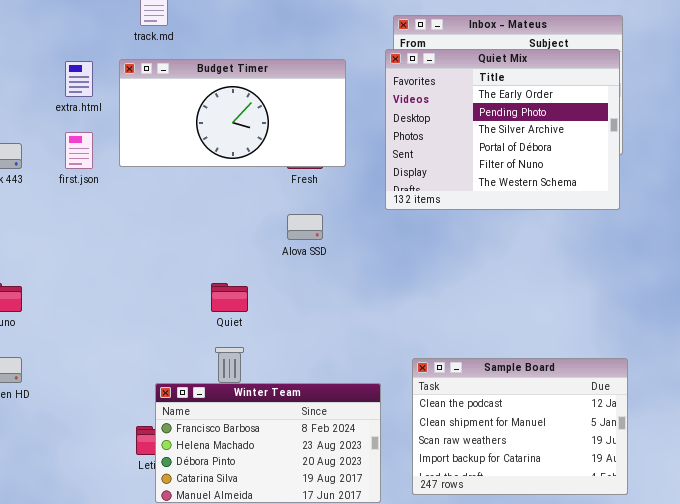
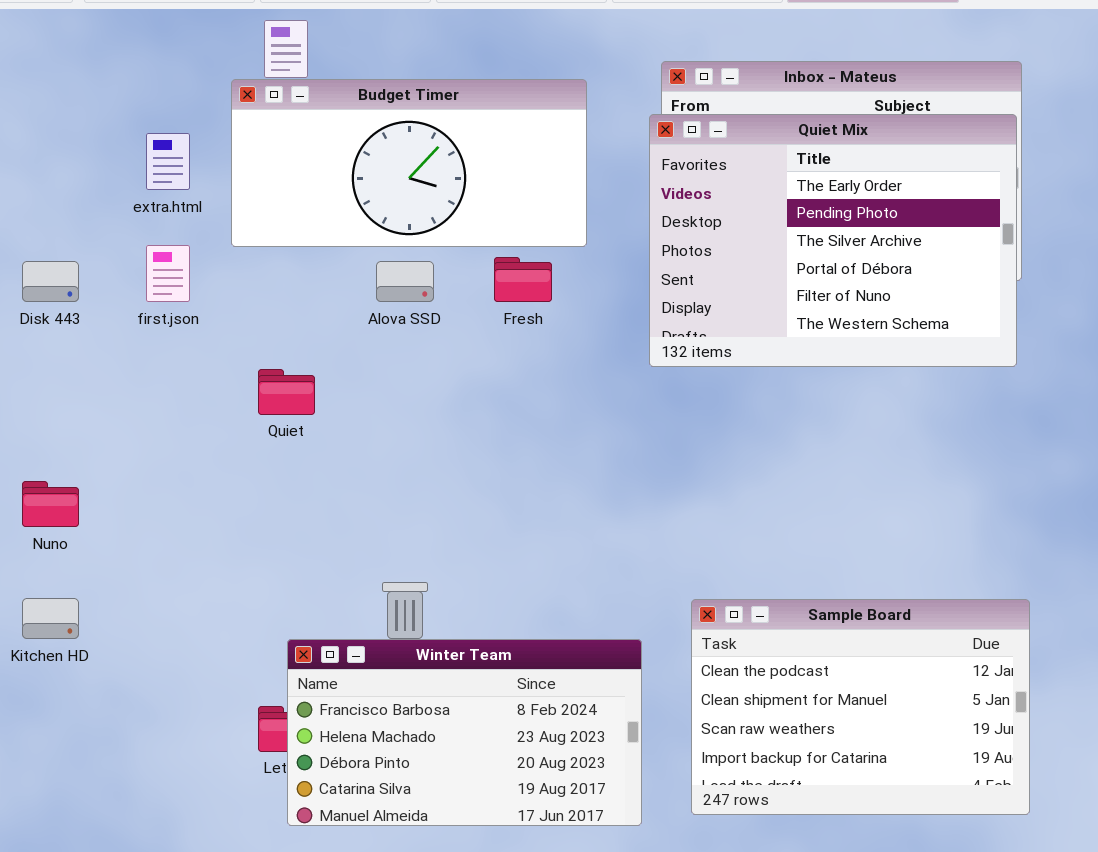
Budget Timer: [119,59,346,167] -> [231,79,587,247], moved
Alova SSD: [287,214,323,240] -> [376,261,434,302], moved
Quiet: [211,283,248,312] -> [258,369,315,415], moved

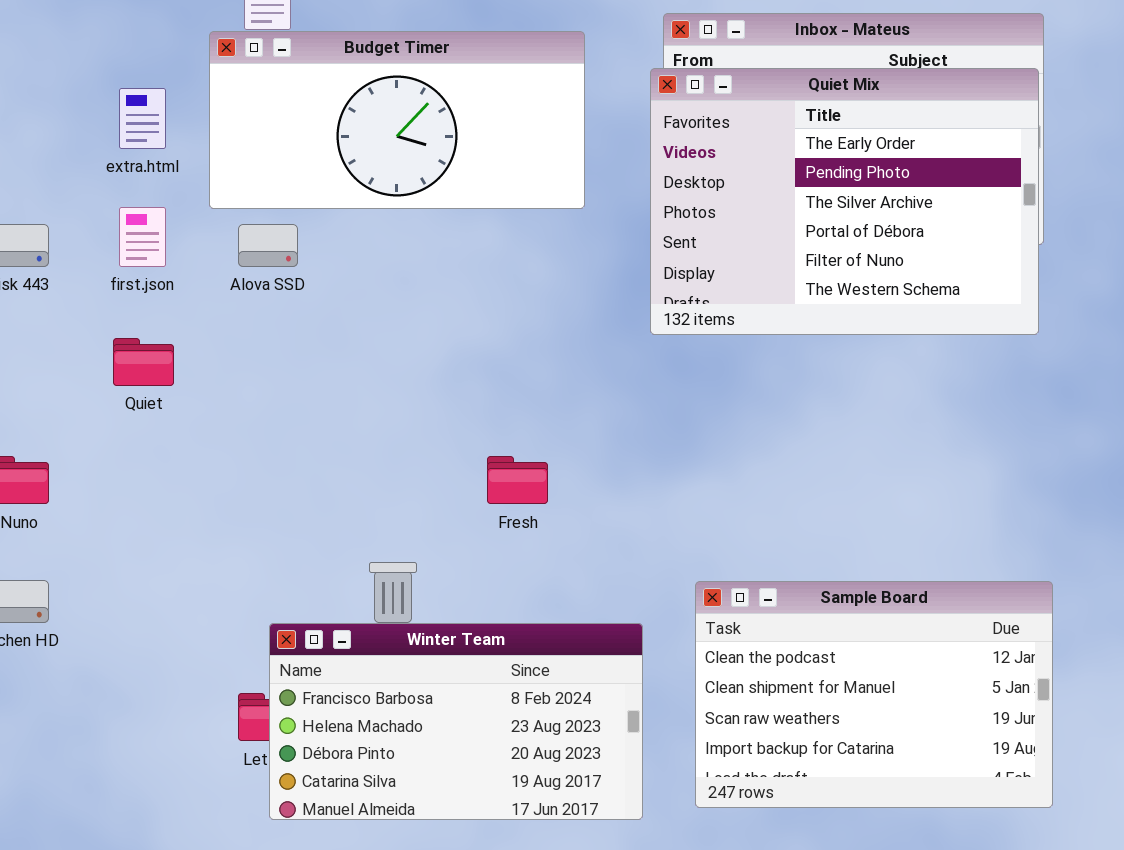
Fresh: [494,257,552,302] -> [487,456,548,504], moved
Alova SSD: [376,261,434,302] -> [238,224,298,267], moved
Quiet: [258,369,315,415] -> [113,338,174,386], moved

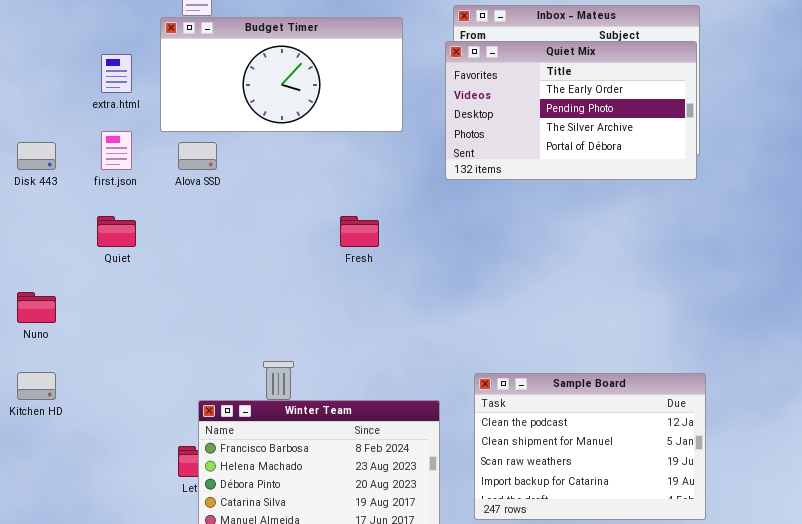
Quiet Mix: [650,68,1039,335] -> [445,41,697,180], resized
Fresh: [487,456,548,504] -> [340,216,379,247], moved

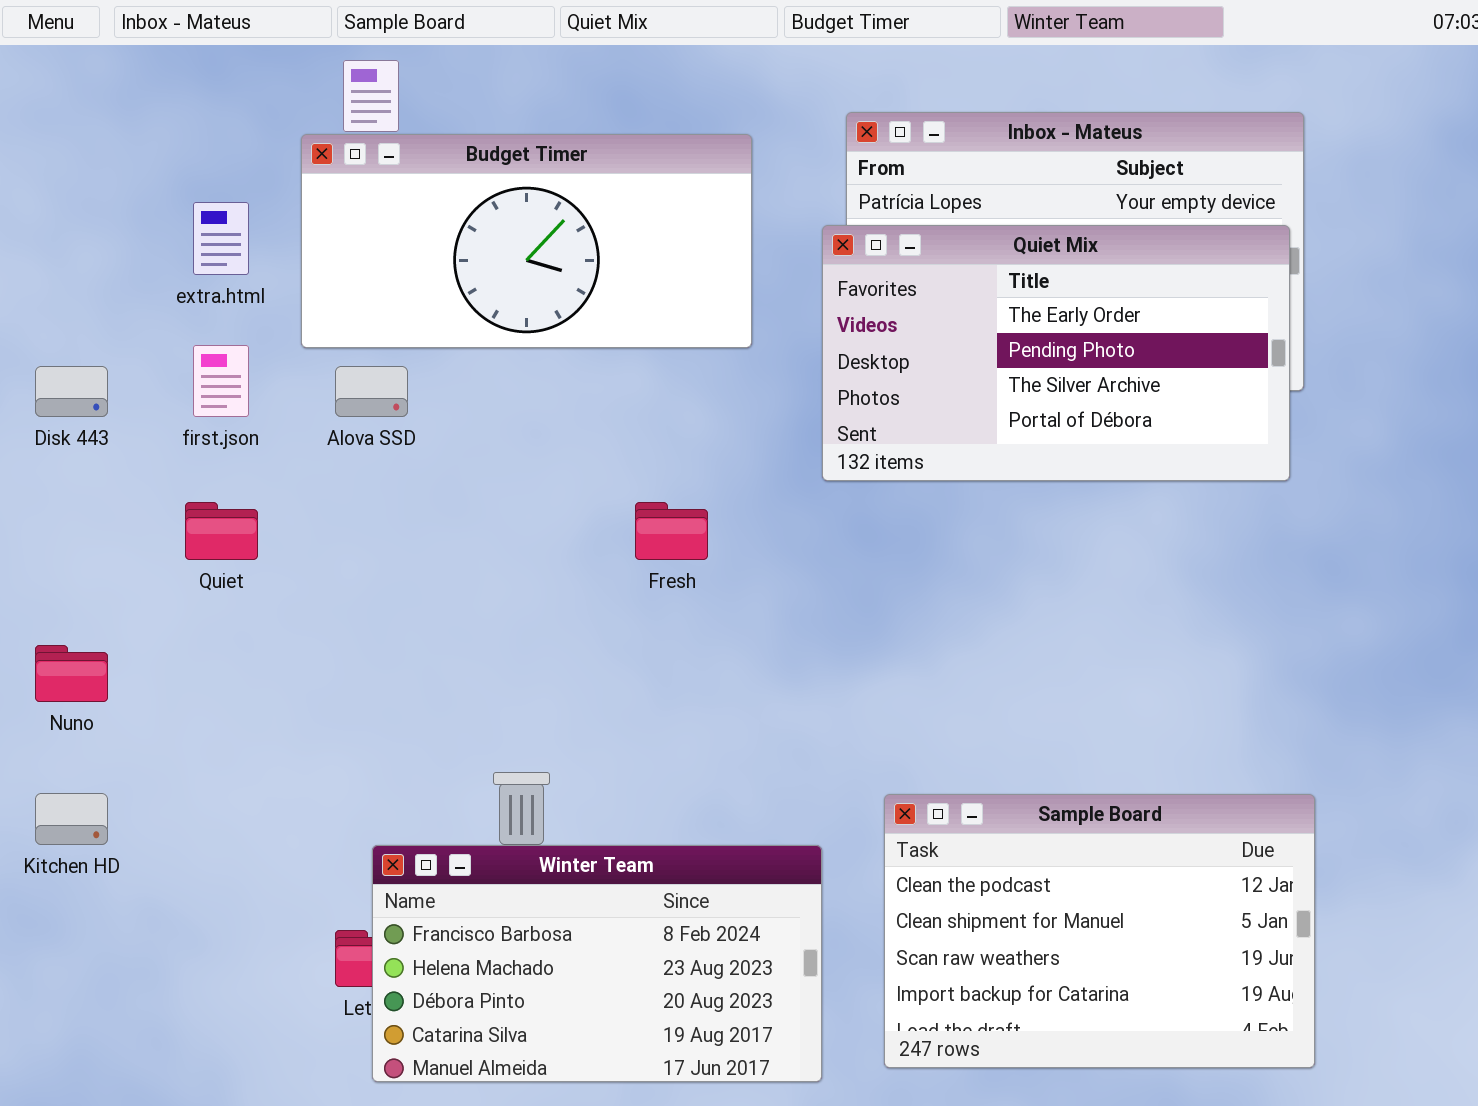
Quiet Mix: [445,41,697,180] -> [822,225,1290,481], moved

